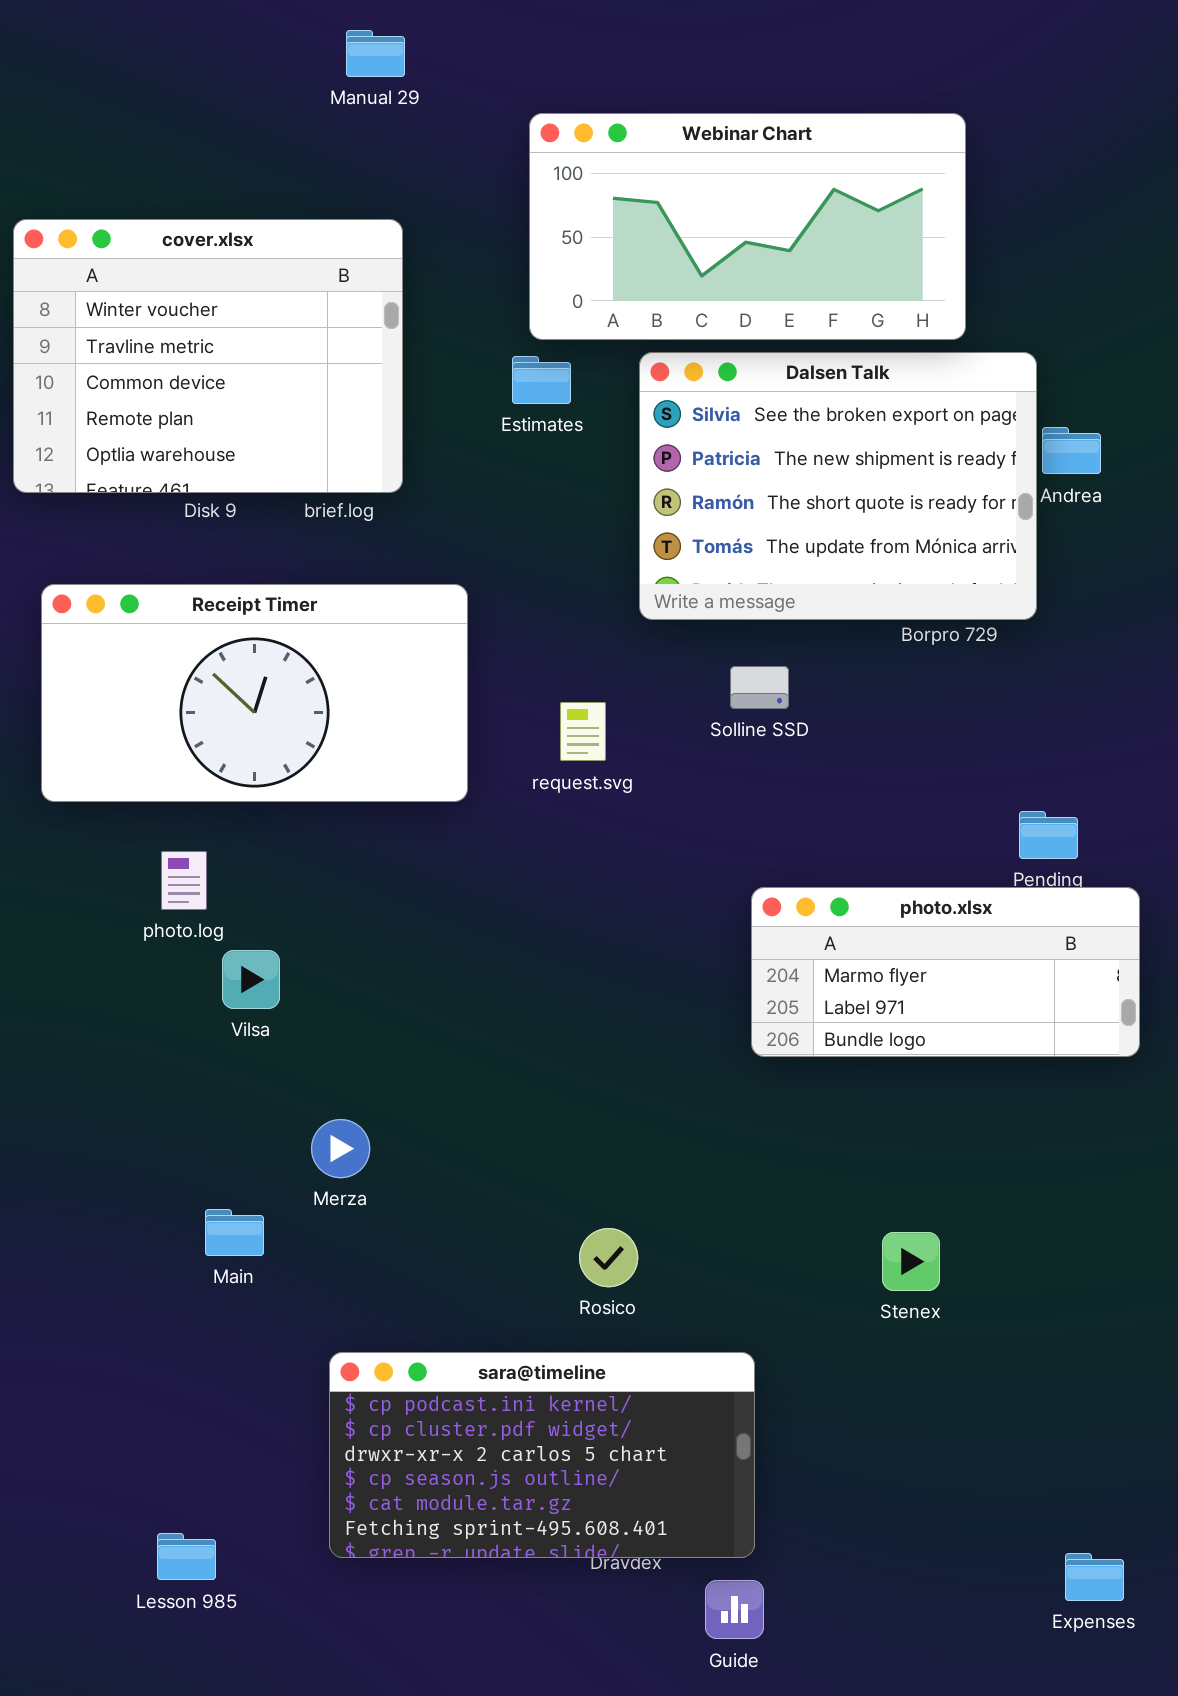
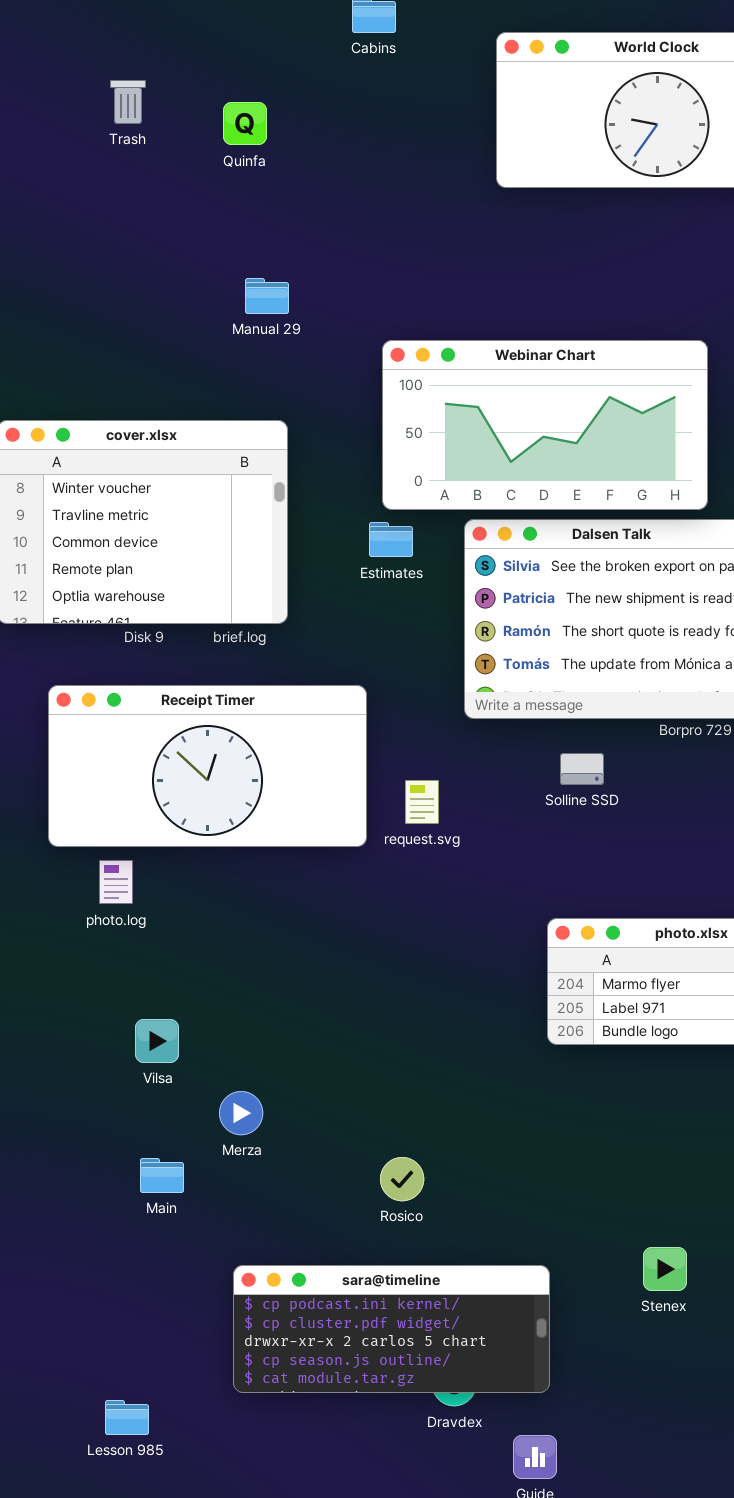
Receipt Timer: [41,584,468,802] -> [48,685,367,847], moved
Solline SSD: [730,666,789,709] -> [560,753,604,785], moved
photo.log: [161,851,207,910] -> [99,860,133,904], moved
Vilsa: [222,950,280,1009] -> [135,1019,179,1063], moved
Rosico: [579,1228,638,1287] -> [380,1157,424,1201], moved
Stenex: [882,1232,940,1291] -> [643,1247,687,1291], moved
sara@timeline: [329,1352,755,1558] -> [233,1265,550,1393], resized

